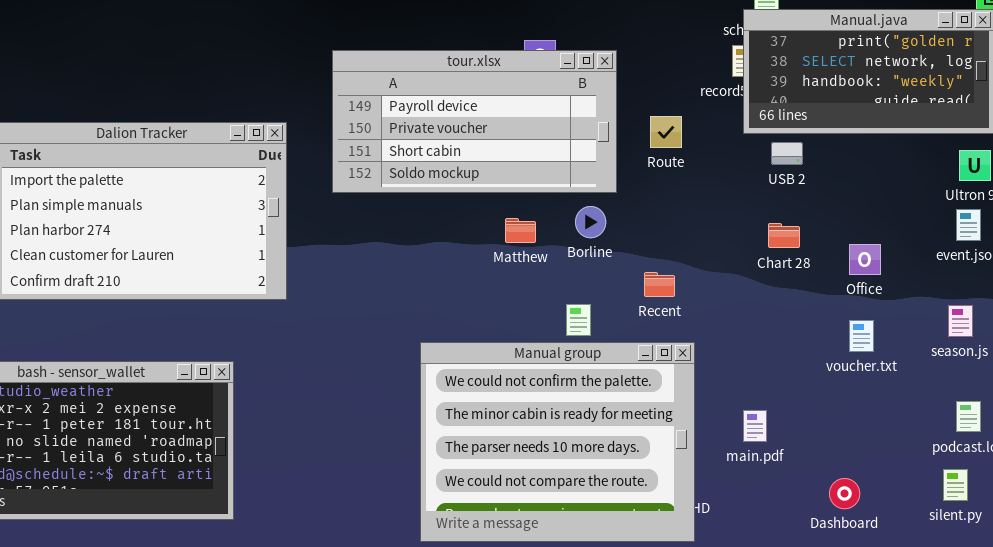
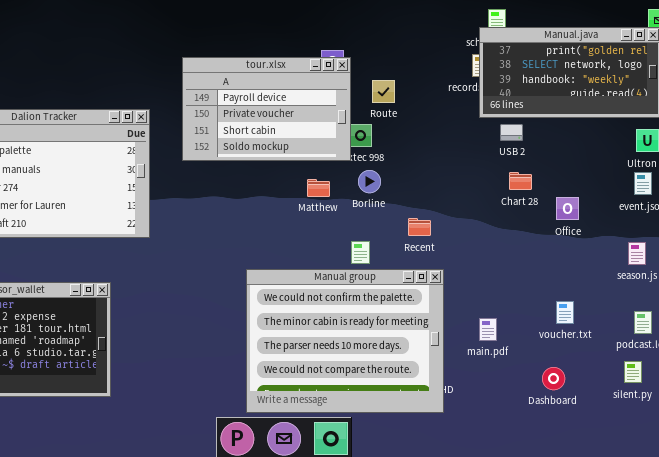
tour.xlsx: [332,50,617,193] -> [182,57,351,161], resized
Route: [650,116,682,148] -> [372,80,395,103], moved
Chart 28: [768,223,800,248] -> [509,172,532,190], moved
voucher.txt: [849,320,874,352] -> [556,301,574,324], moved

